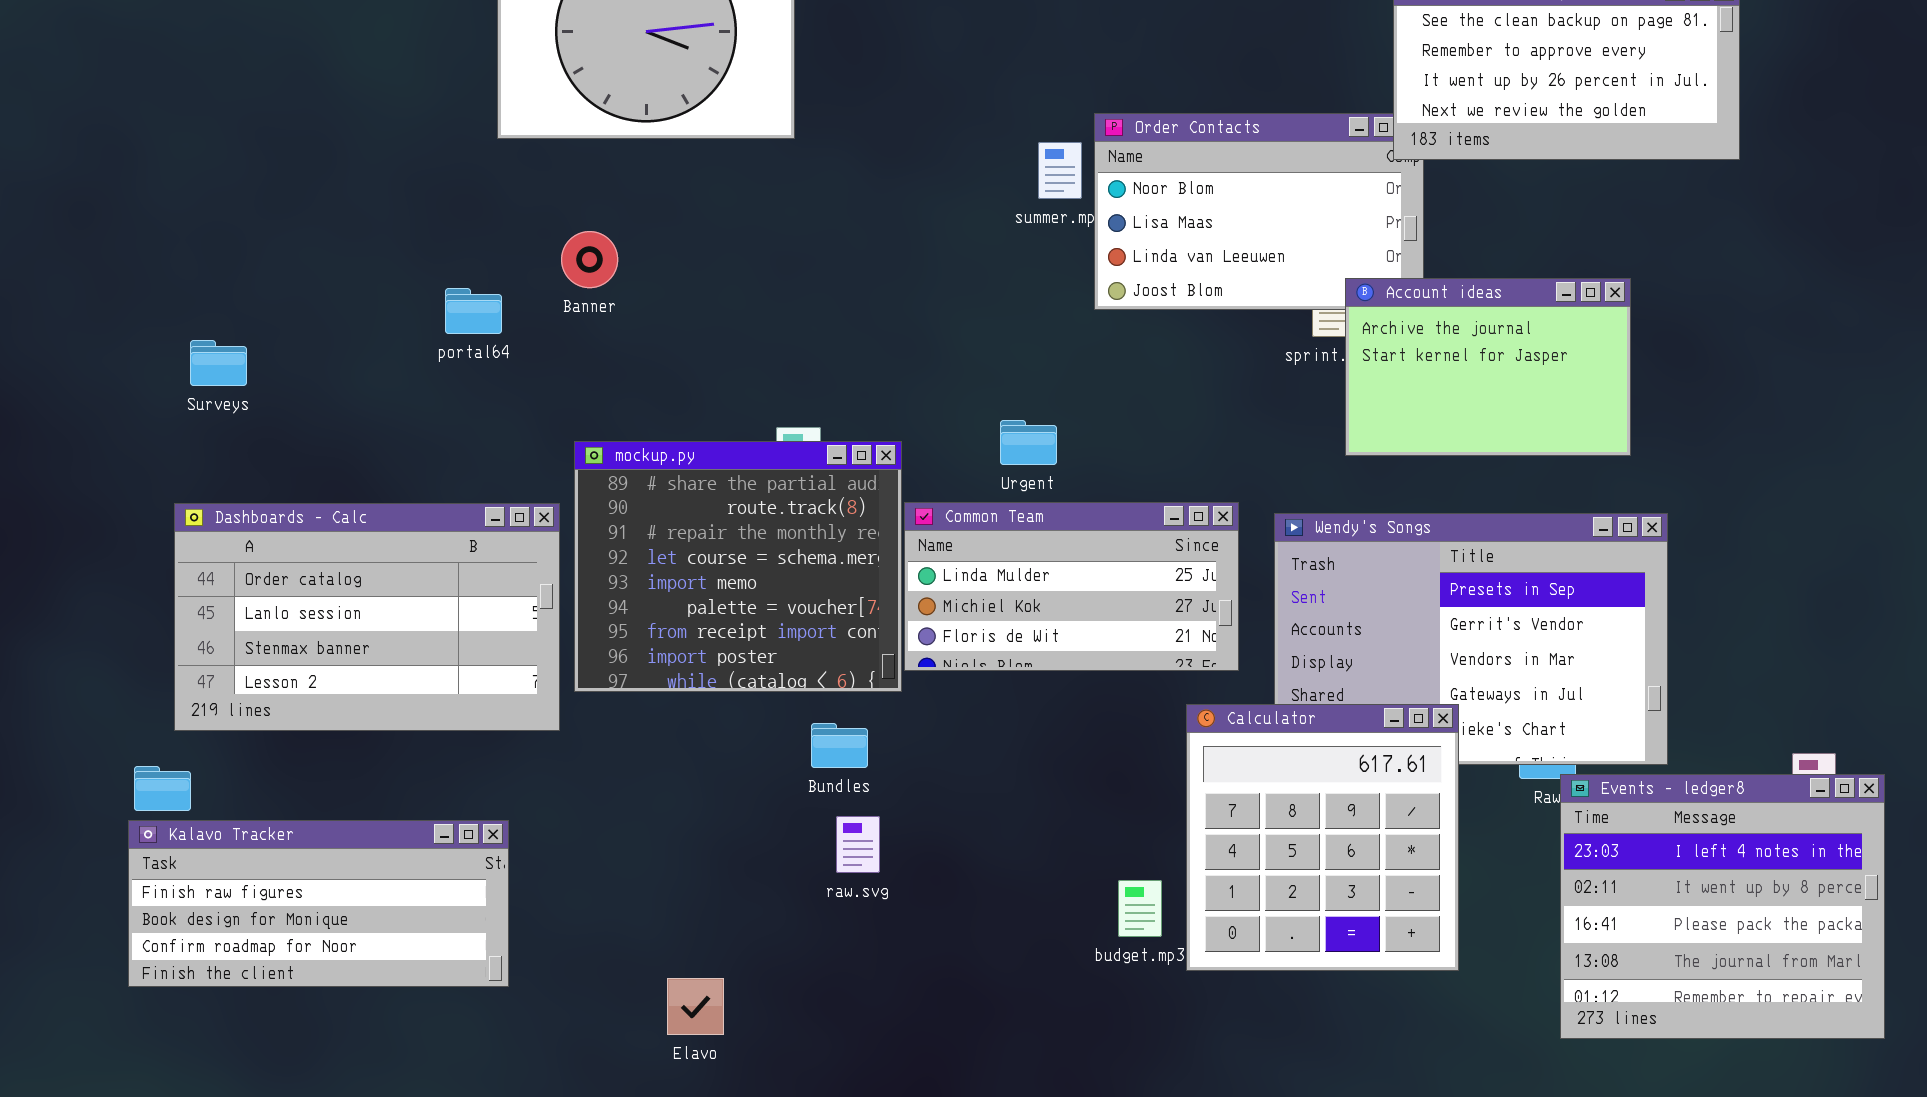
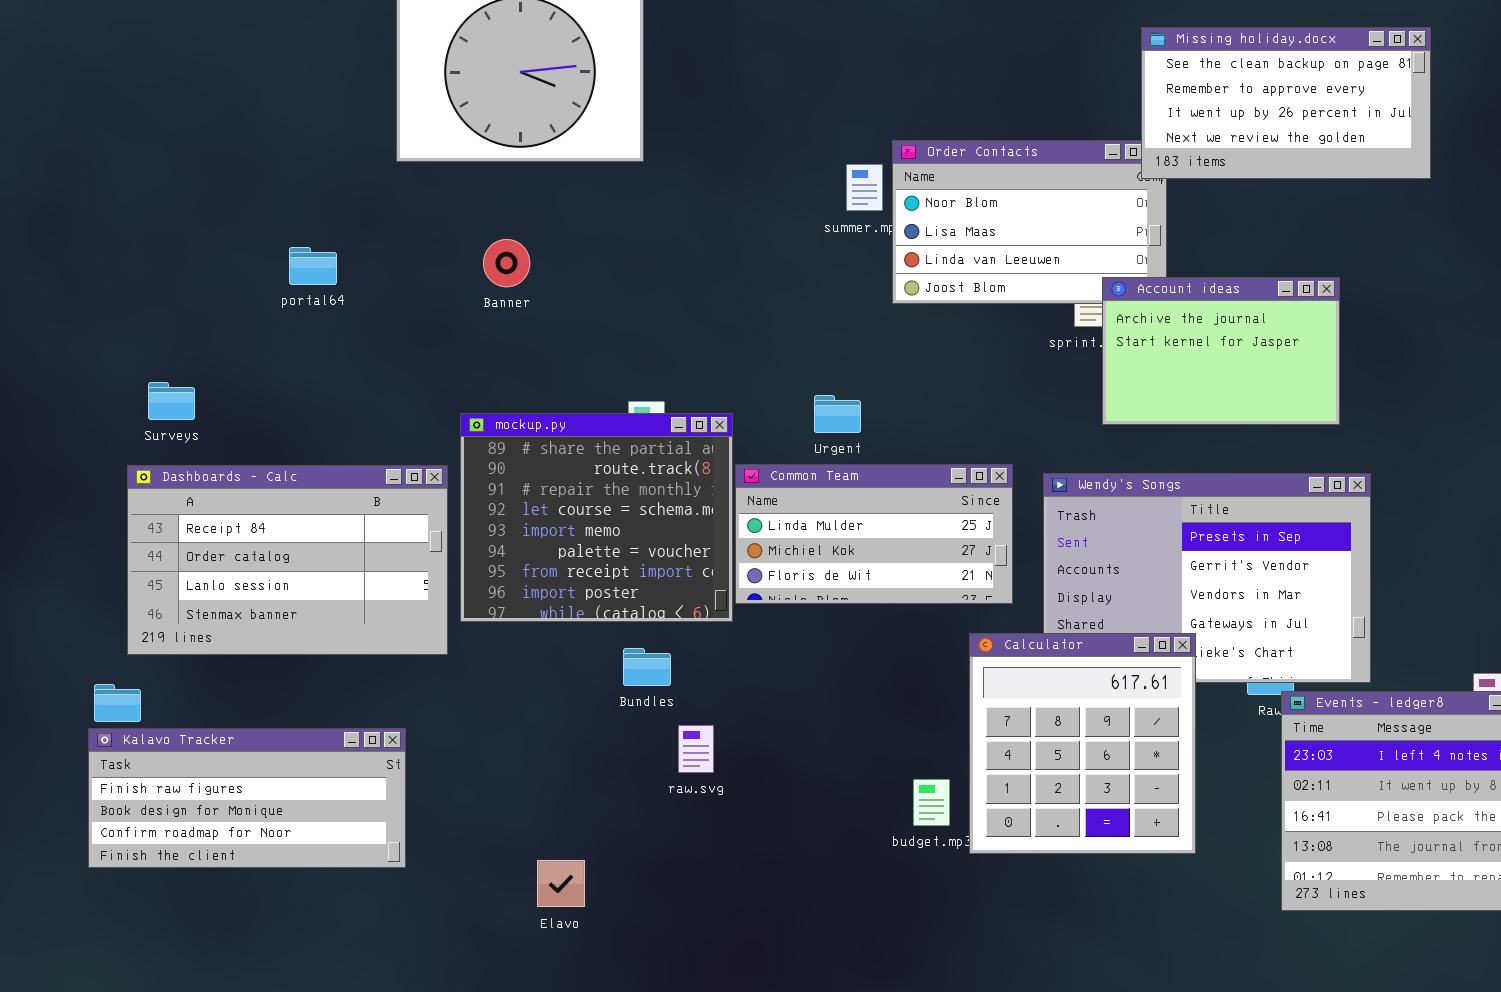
Banner: [561,231,618,288] -> [483,239,530,287], moved
portal64: [445,288,502,334] -> [289,247,337,285], moved
Surveys: [190,340,247,386] -> [148,382,195,420], moved
Dashboards - Calc: [174,503,560,731] -> [127,465,448,655], scrolled up 1 row
Bundles: [811,723,868,768] -> [623,648,671,686], moved

